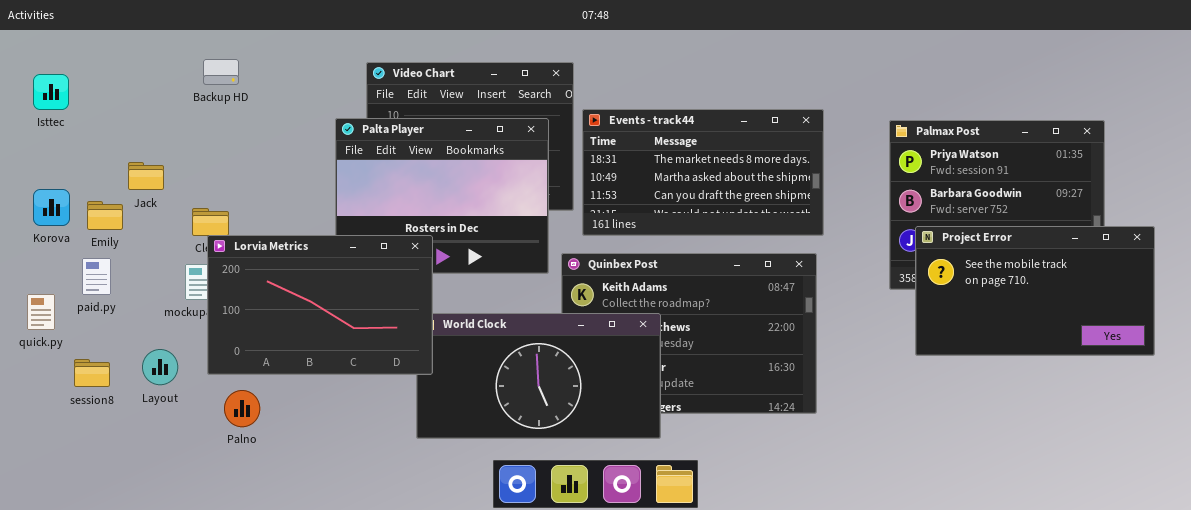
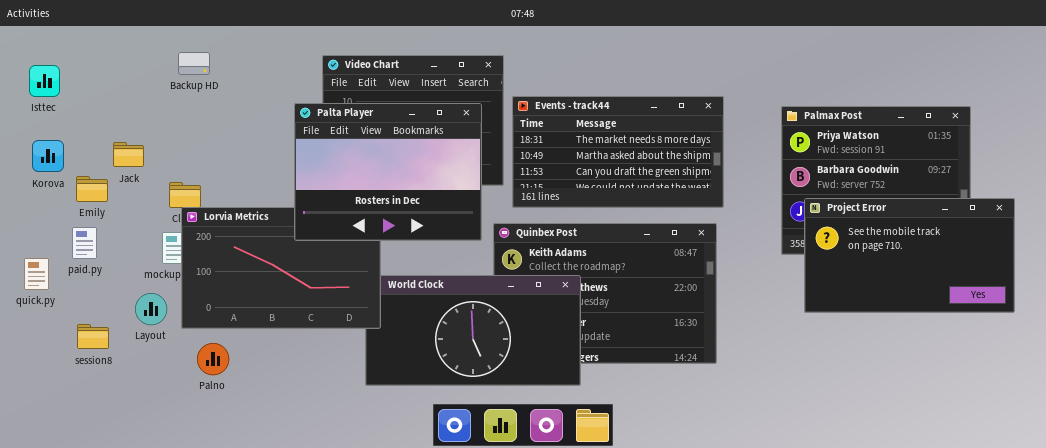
Palta Player: [335,118,549,274] -> [294,103,482,241], raised
Korova: [33,189,70,226] -> [32,140,64,172], moved
Layout: [142,349,178,385] -> [135,293,167,325], moved
session8: [74,359,110,387] -> [77,324,109,349], moved

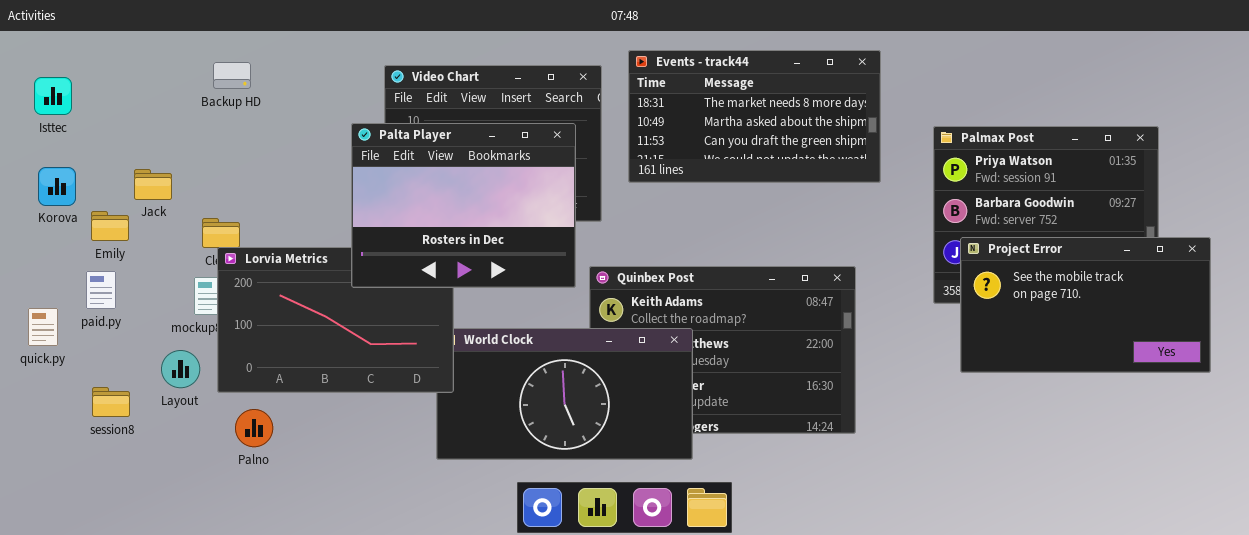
Events - track44: [512,96,724,208] -> [628,50,881,183], moved

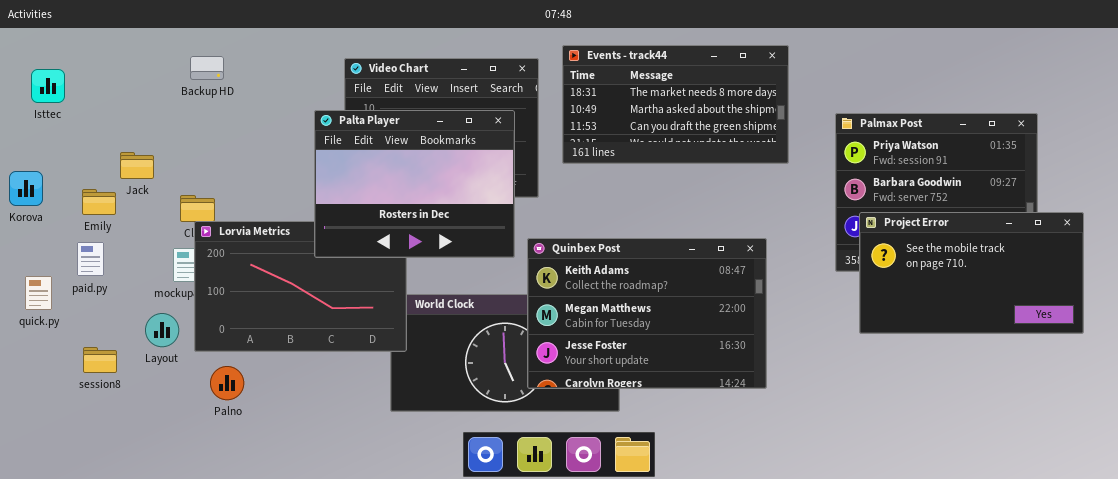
Korova: [38,167,76,206] -> [9,171,43,206], moved
Quinbex Post: [589,266,856,434] -> [527,238,767,389], raised

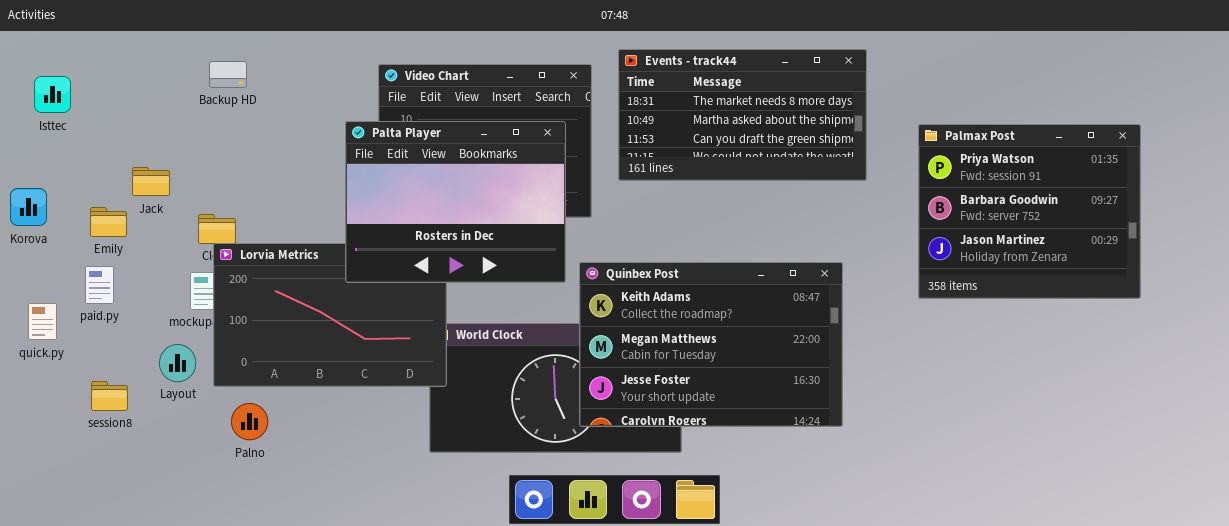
Project Error: [859,212,1084,334] -> none, closed

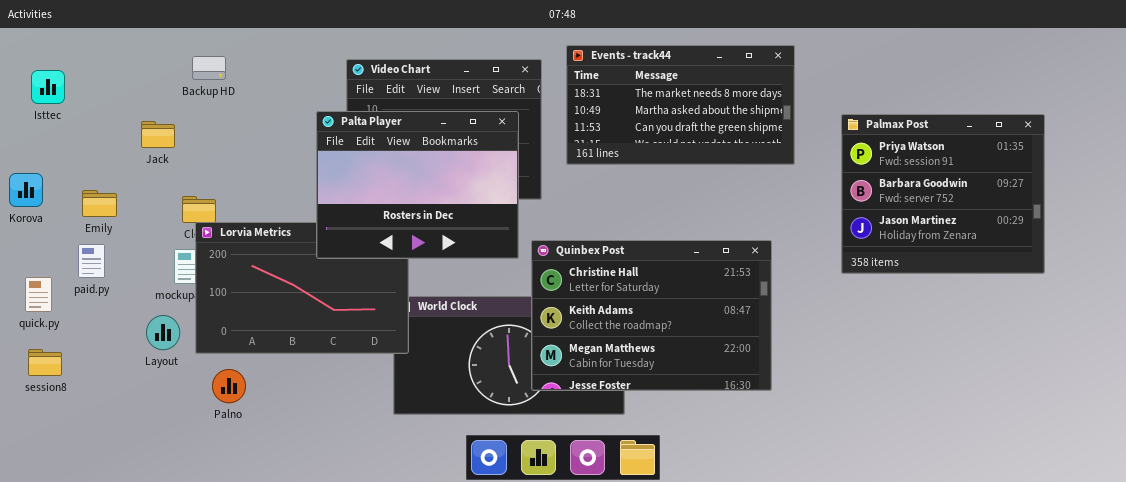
Jack: [132,167,170,196] -> [141,121,175,148], moved
Quinbex Post: [579,262,843,427] -> [531,240,772,391], scrolled up 1 row
session8: [91,381,128,411] -> [28,349,62,376], moved

